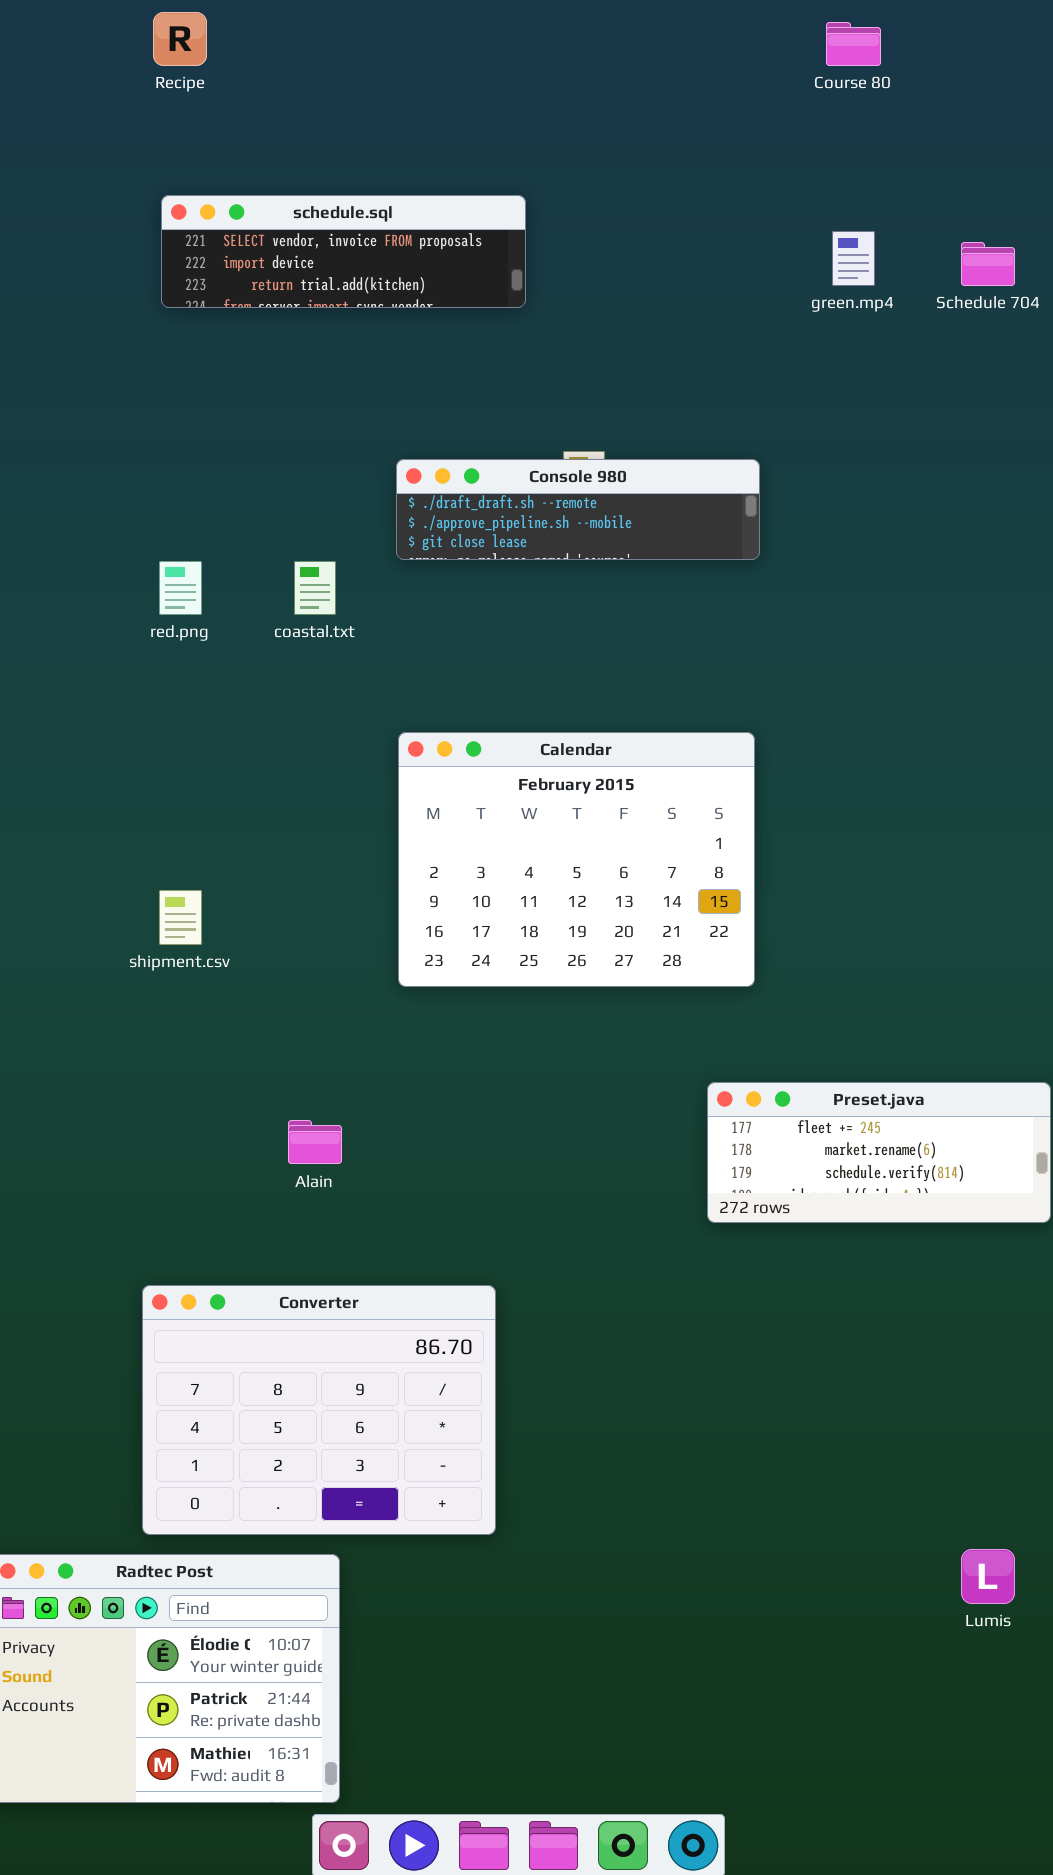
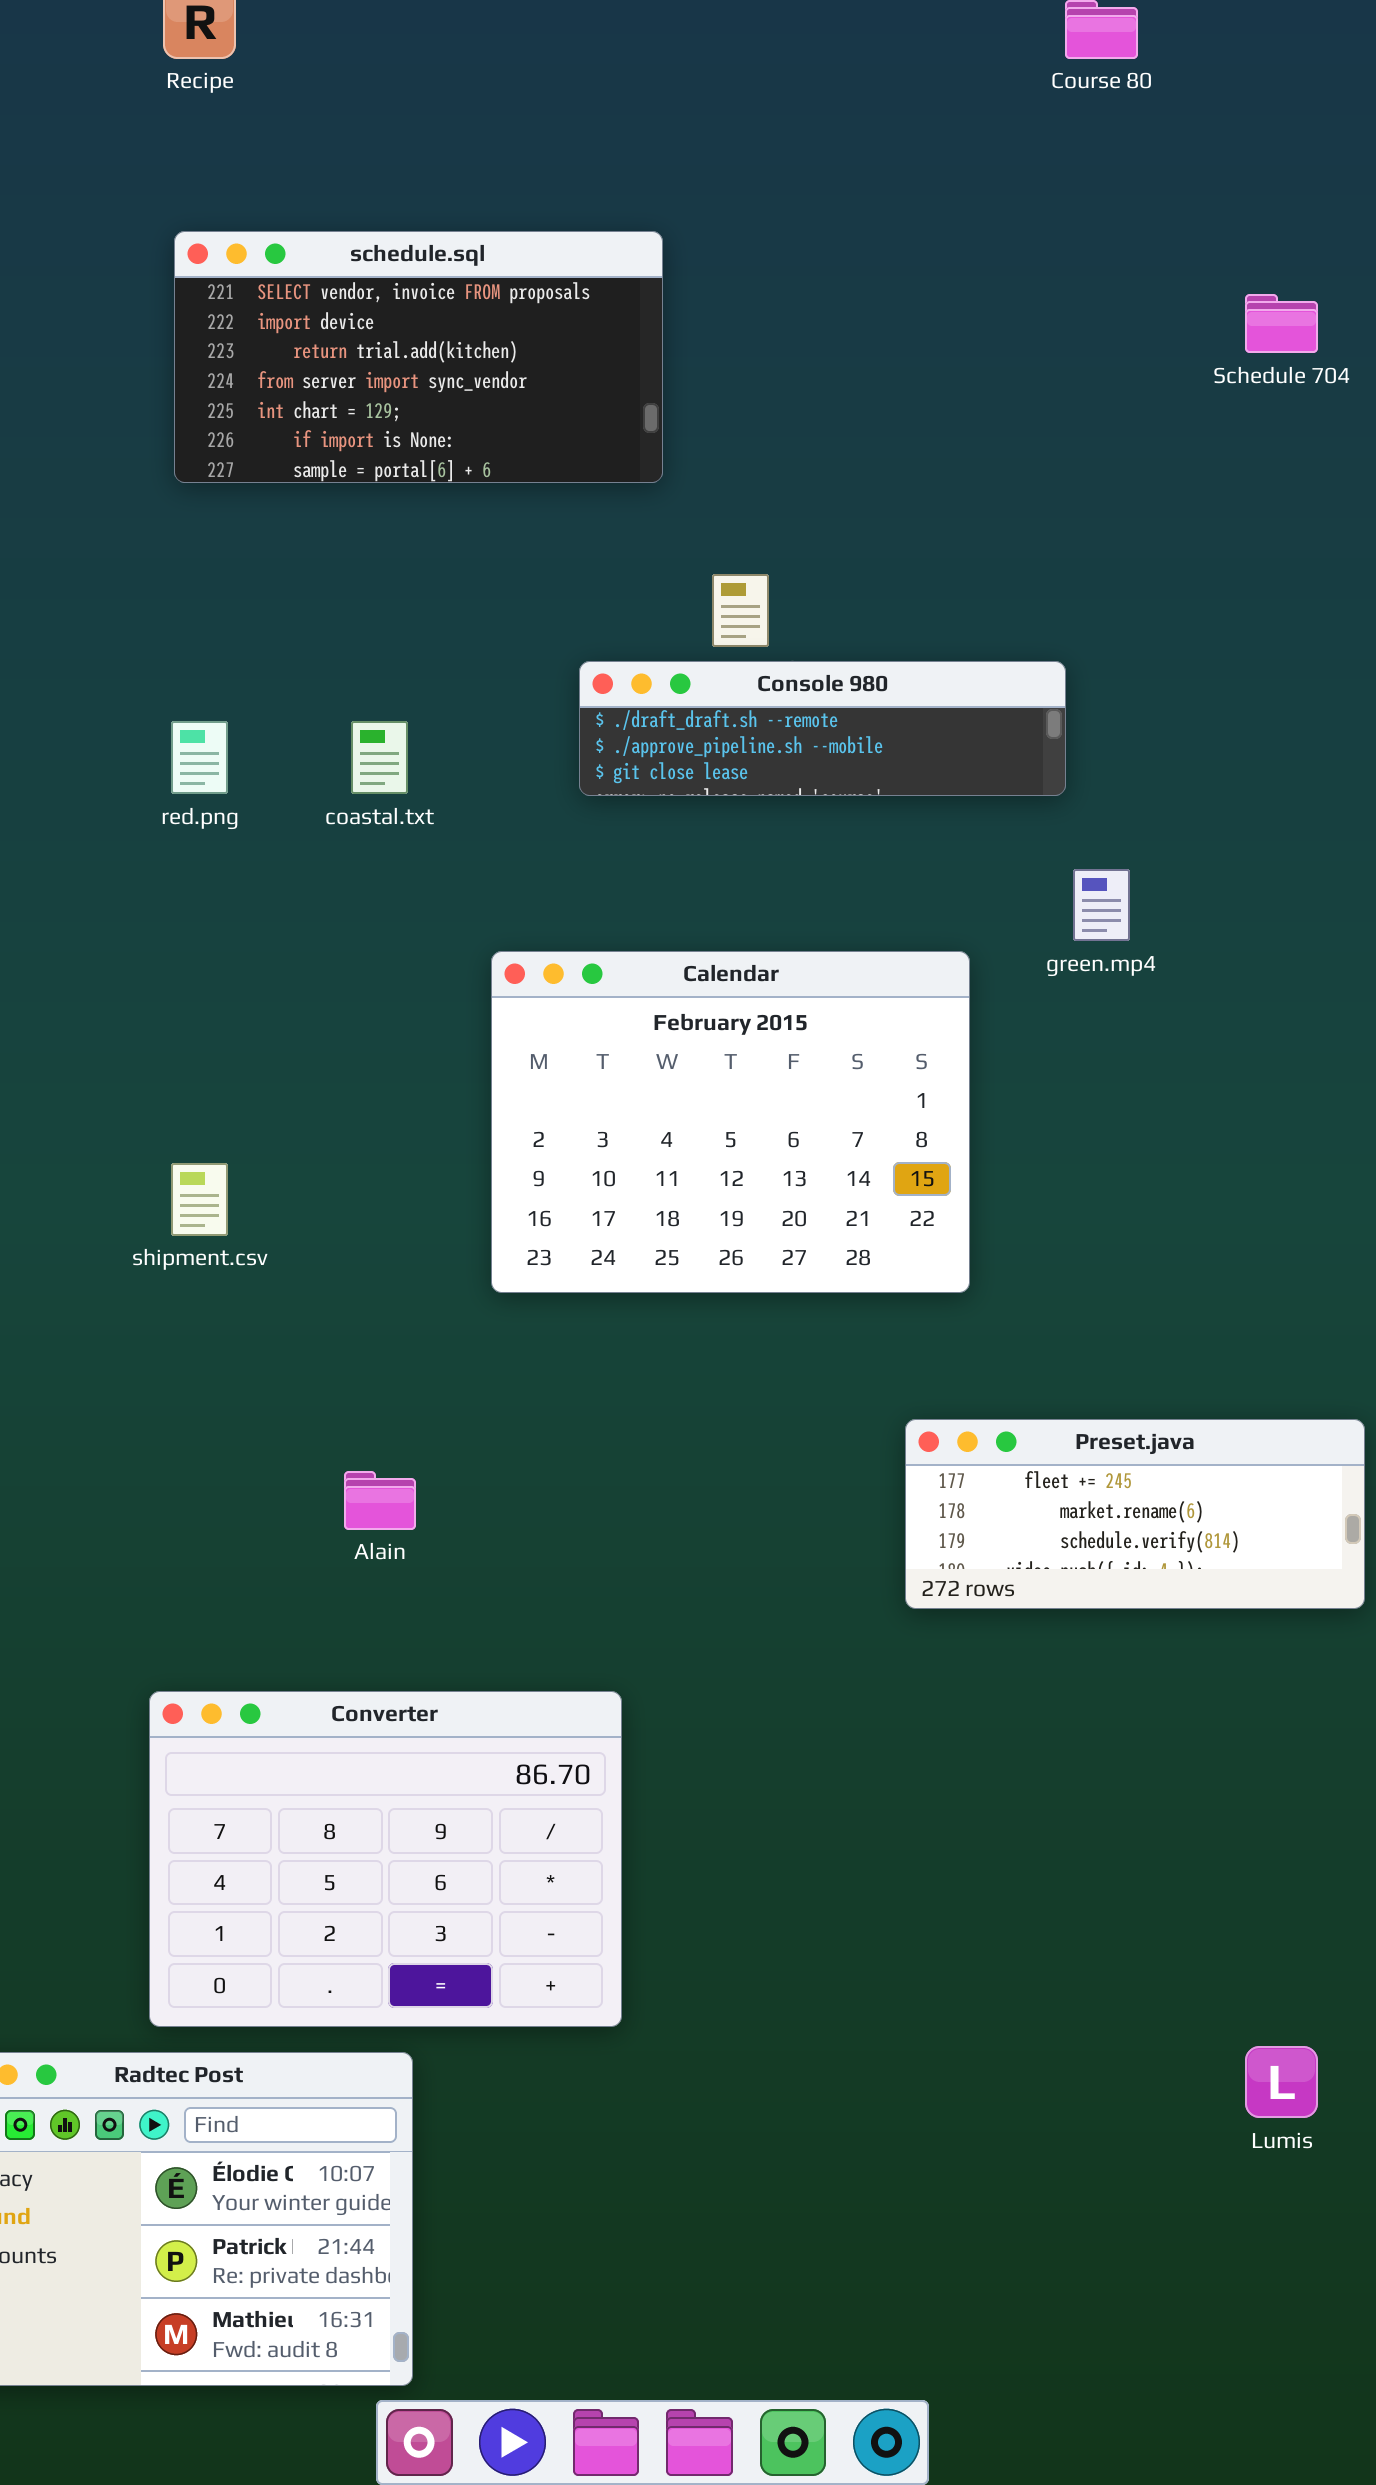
schedule.sql: [161,195,526,308] -> [174,231,663,483], resized
green.mp4: [832,231,875,286] -> [1073,869,1130,941], moved
Console 980: [396,459,760,560] -> [579,661,1066,796], moved

